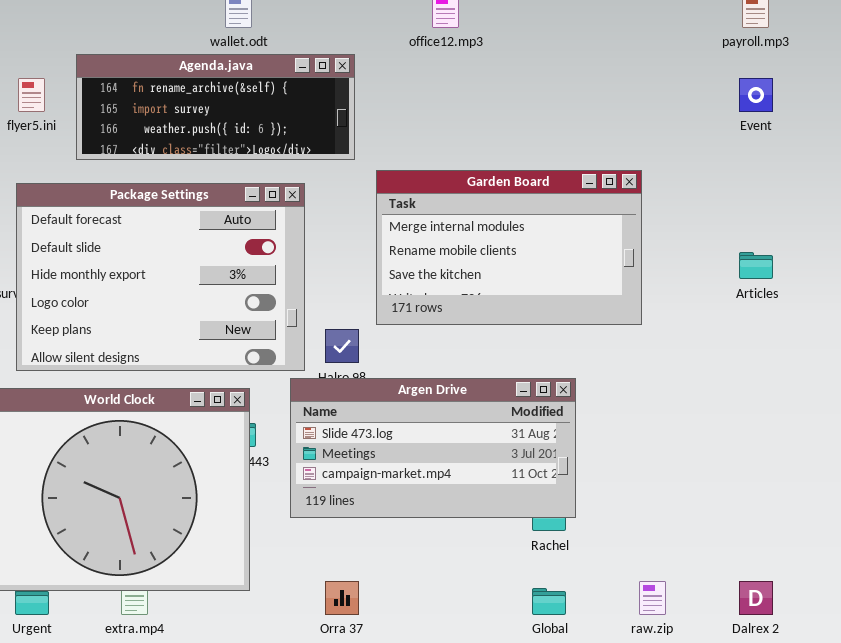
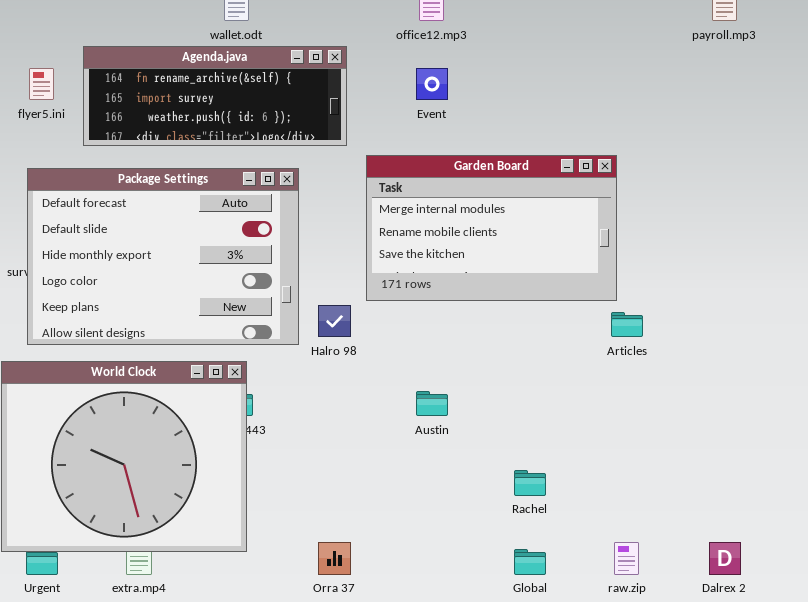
Event: [739,78,773,112] -> [416,68,448,100], moved
Articles: [739,252,773,279] -> [611,312,643,337], moved
Argen Drive: [290,378,576,518] -> none, closed

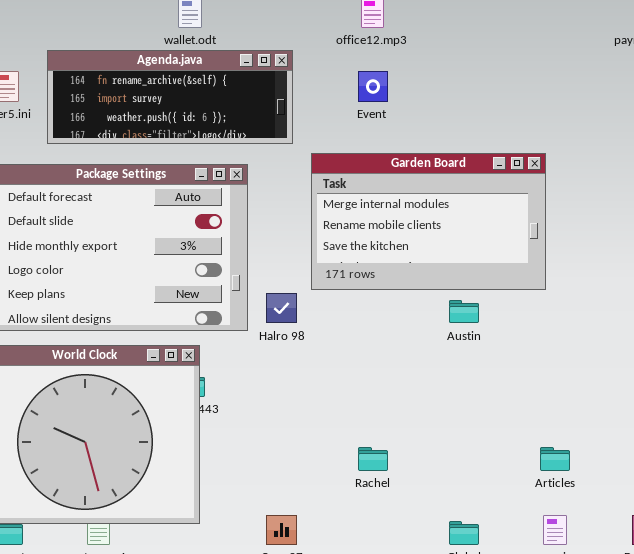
Articles: [611,312,643,337] -> [540,447,570,471], moved
Austin: [416,391,448,416] -> [449,300,479,323], moved
Rachel: [514,470,546,496] -> [358,447,388,471], moved

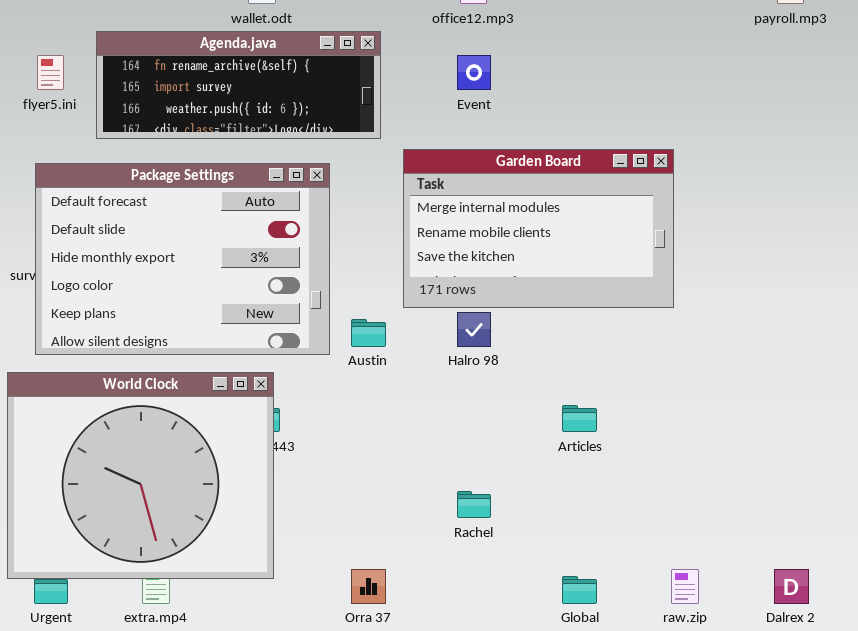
Halro 98: [266,293,297,323] -> [457,312,491,347], moved
Austin: [449,300,479,323] -> [351,319,386,347], moved
Articles: [540,447,570,471] -> [562,405,597,432], moved

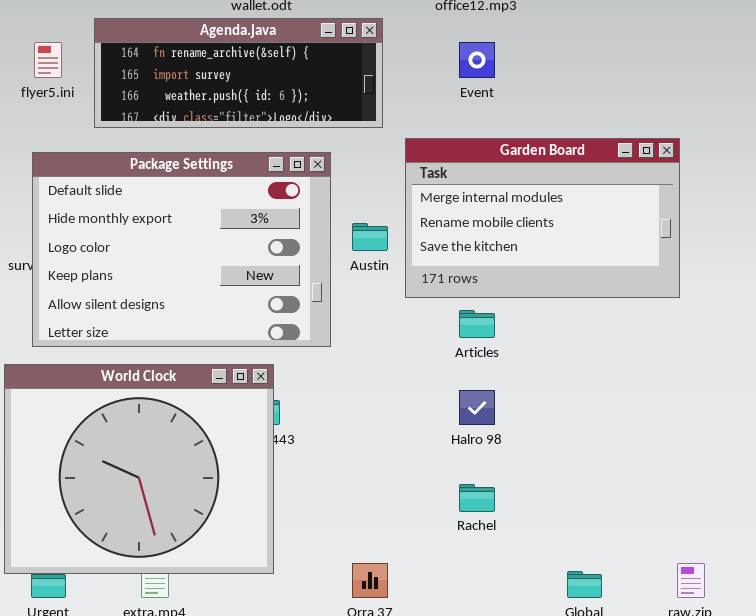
Package Settings: [35,163,330,355] -> [32,152,331,347], scrolled down 1 row
Halro 98: [457,312,491,347] -> [459,390,495,425], moved
Austin: [351,319,386,347] -> [352,223,388,251], moved
Articles: [562,405,597,432] -> [459,310,495,338], moved

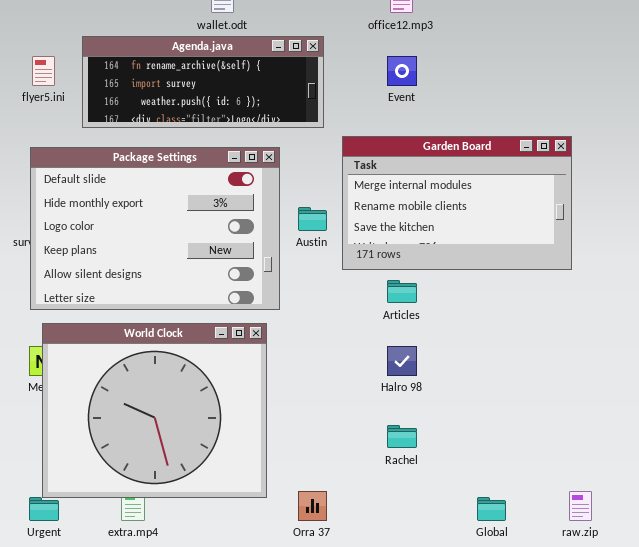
World Clock: [4,364,274,574] -> [42,323,267,498], moved

